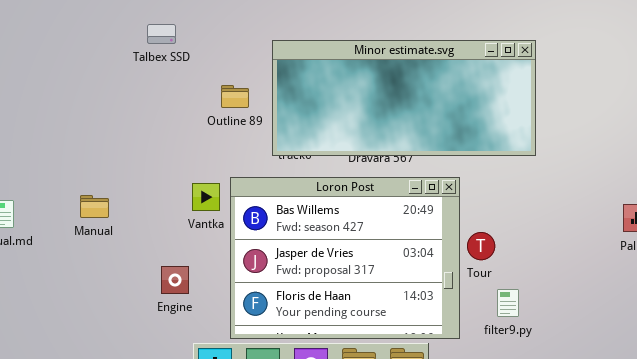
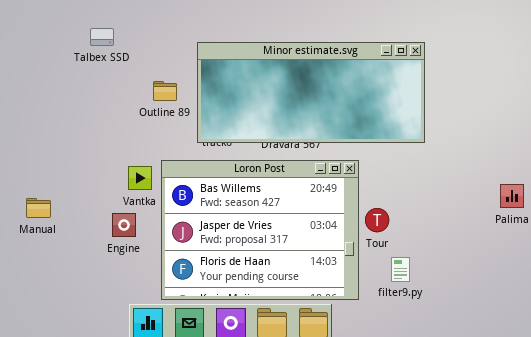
Manual: [80,195,109,218] -> [26,198,51,218], moved
Engine: [161,266,189,294] -> [112,213,136,237], moved

